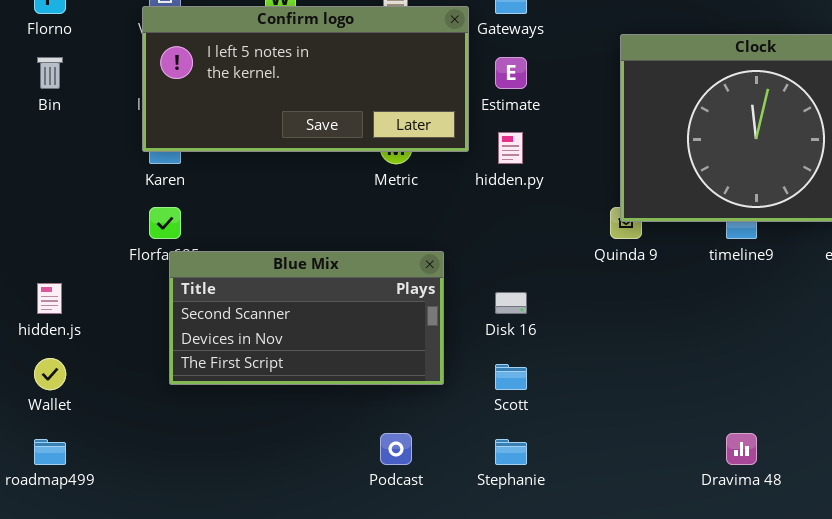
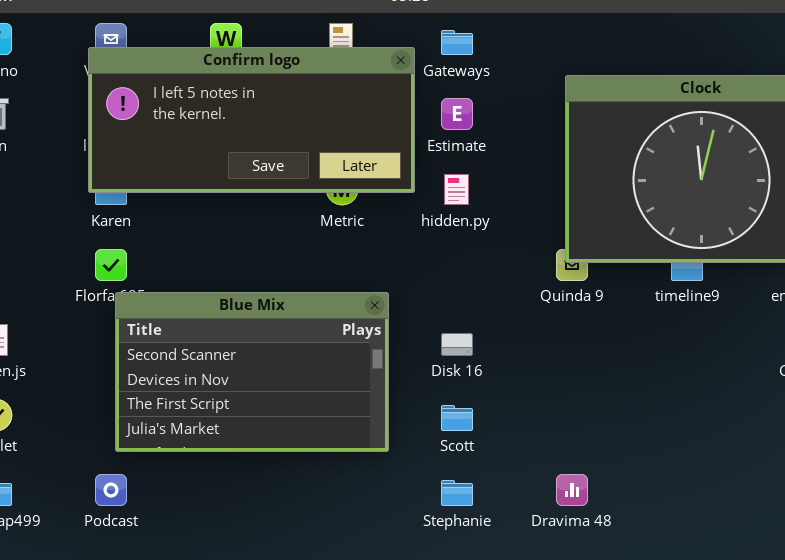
Blue Mix: [169,251,444,385] -> [115,292,389,452], resized
Podcast: [380,433,412,465] -> [95,474,127,506], moved
Dravima 48: [726,433,757,465] -> [556,474,588,506], moved

